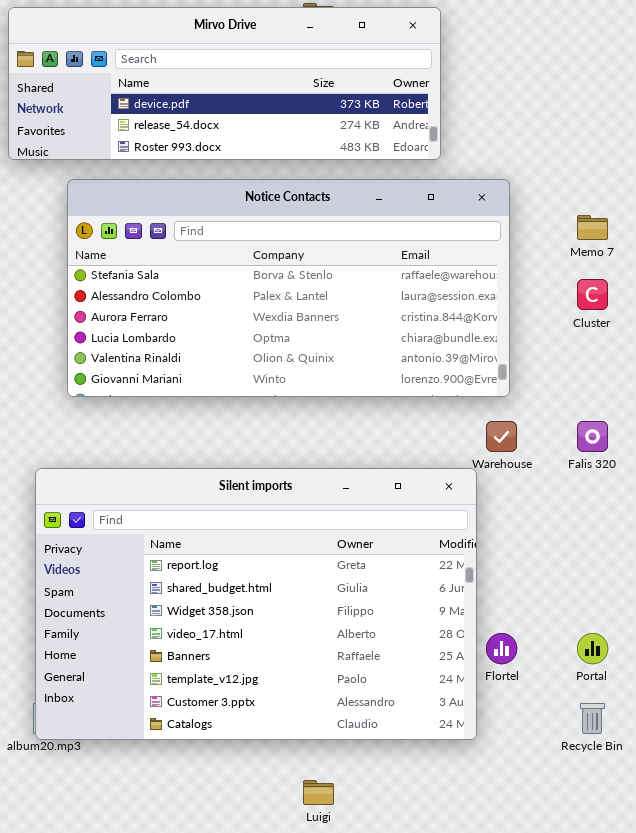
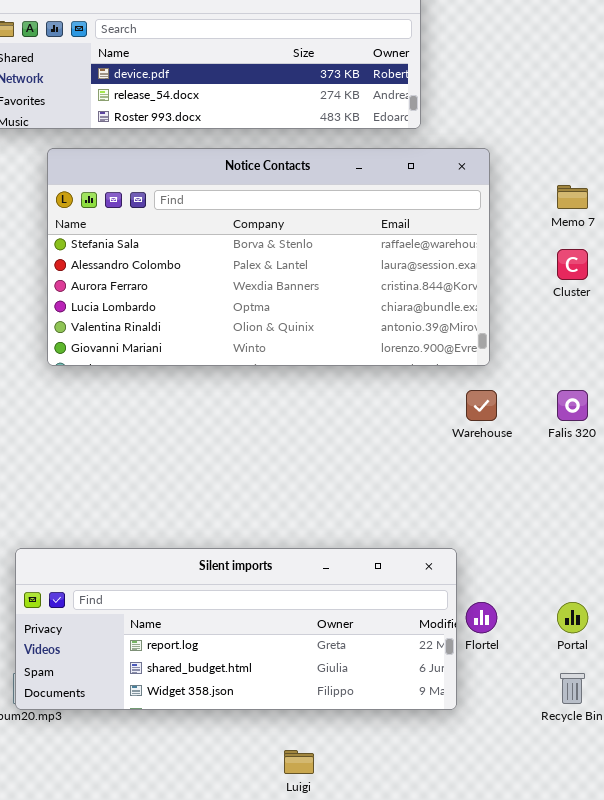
Silent imports: [35,468,477,740] -> [15,548,457,710], resized

